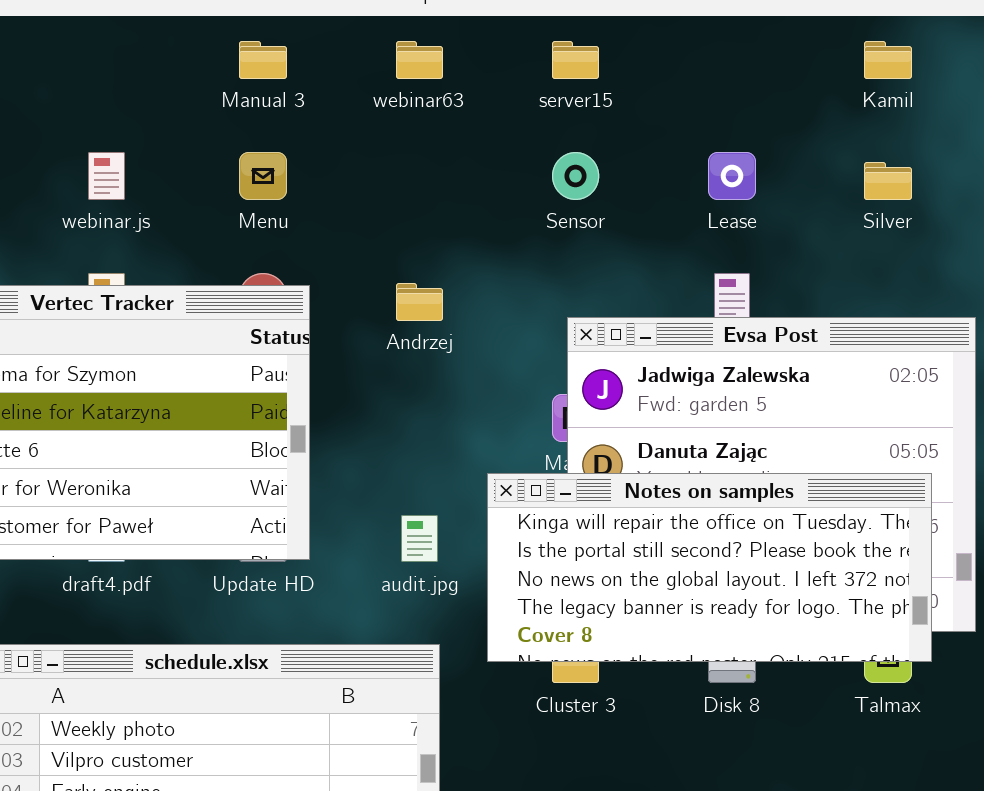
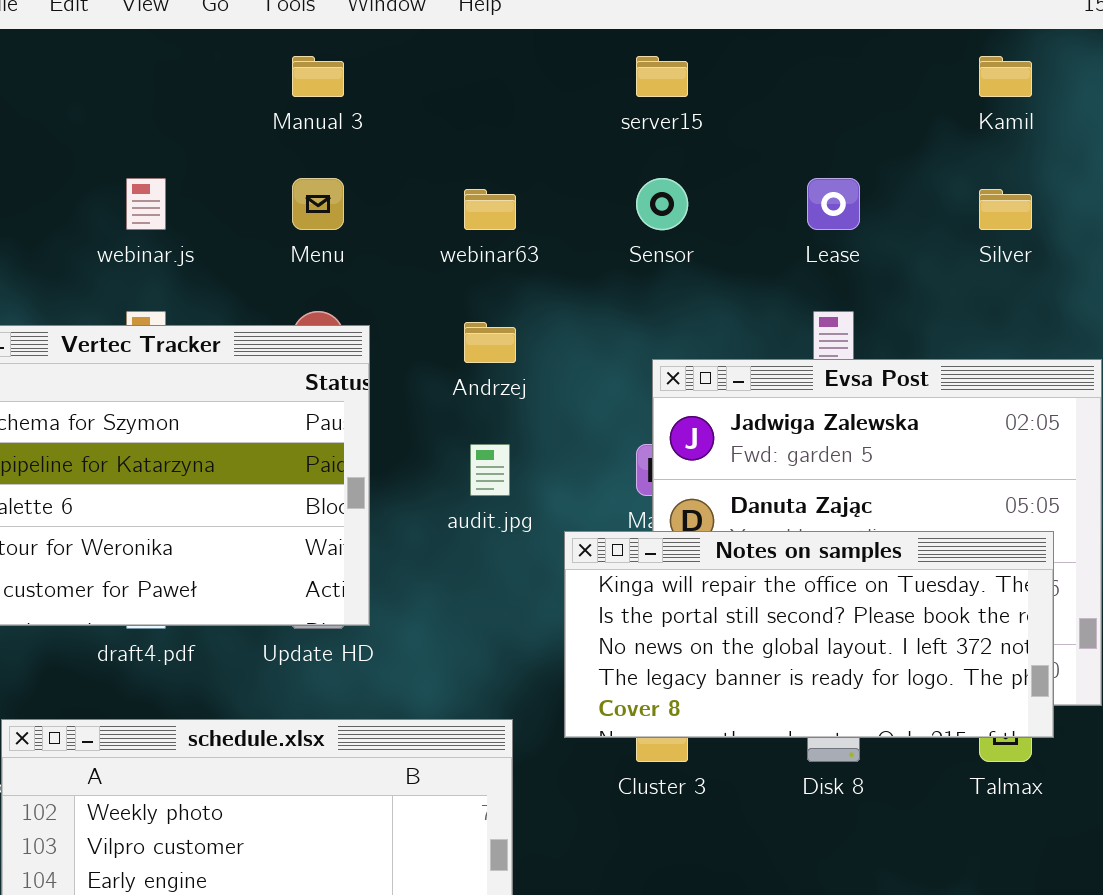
webinar63: [396,41,443,79] -> [464,189,516,230], moved
audit.jpg: [401,515,438,562] -> [470,444,510,496], moved

